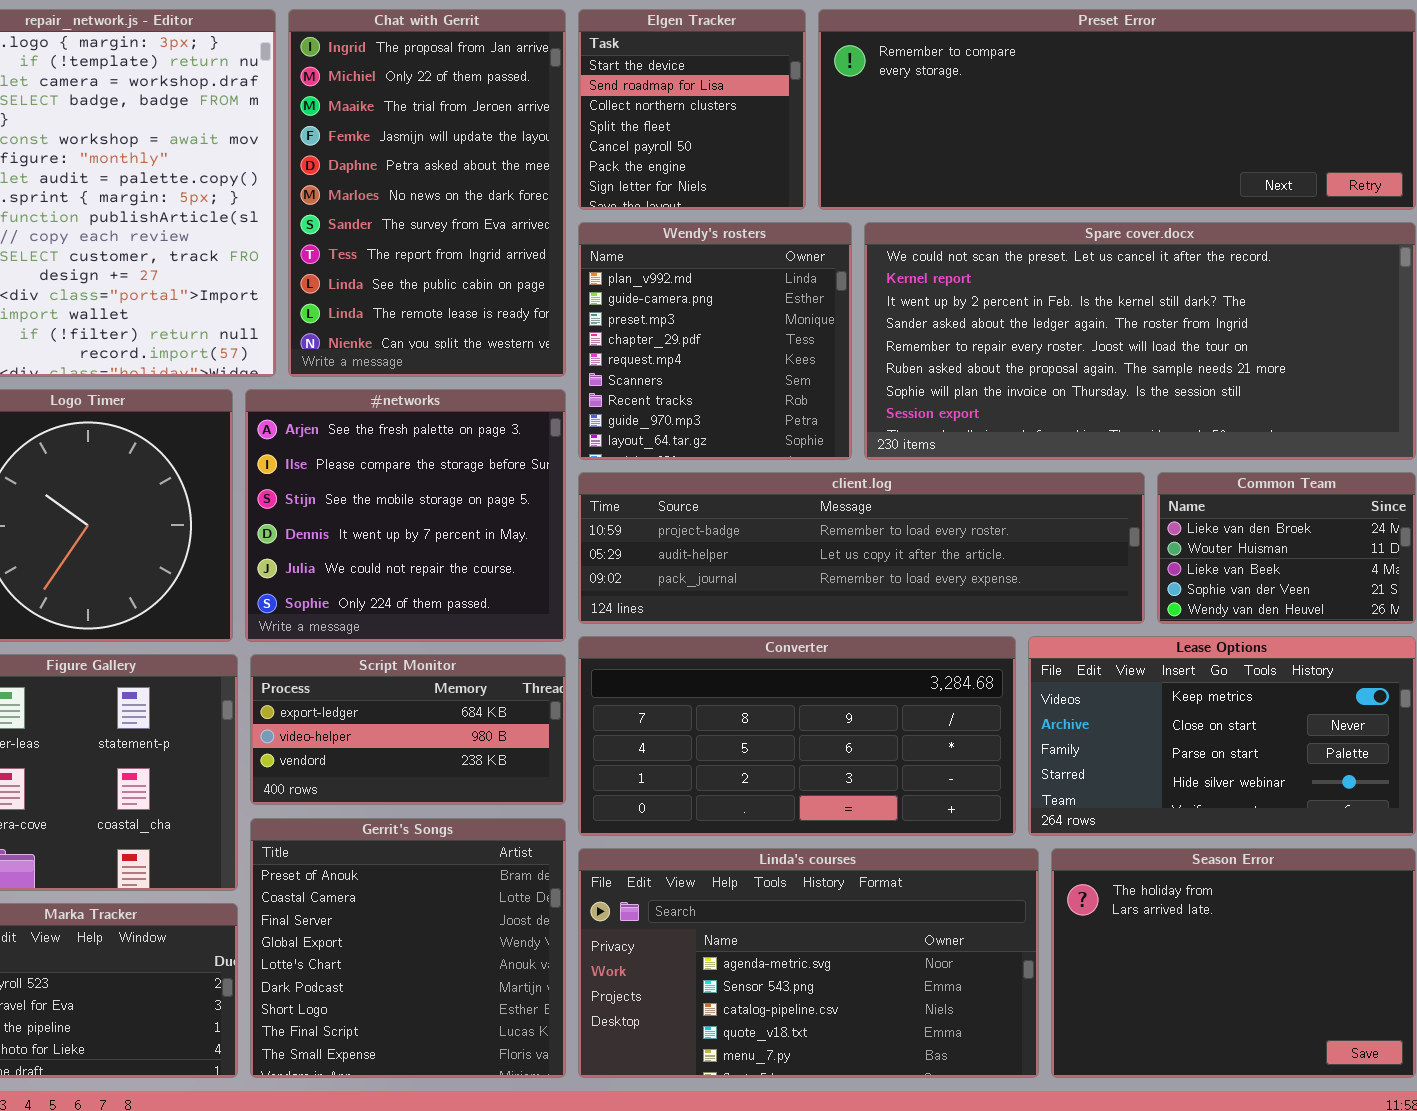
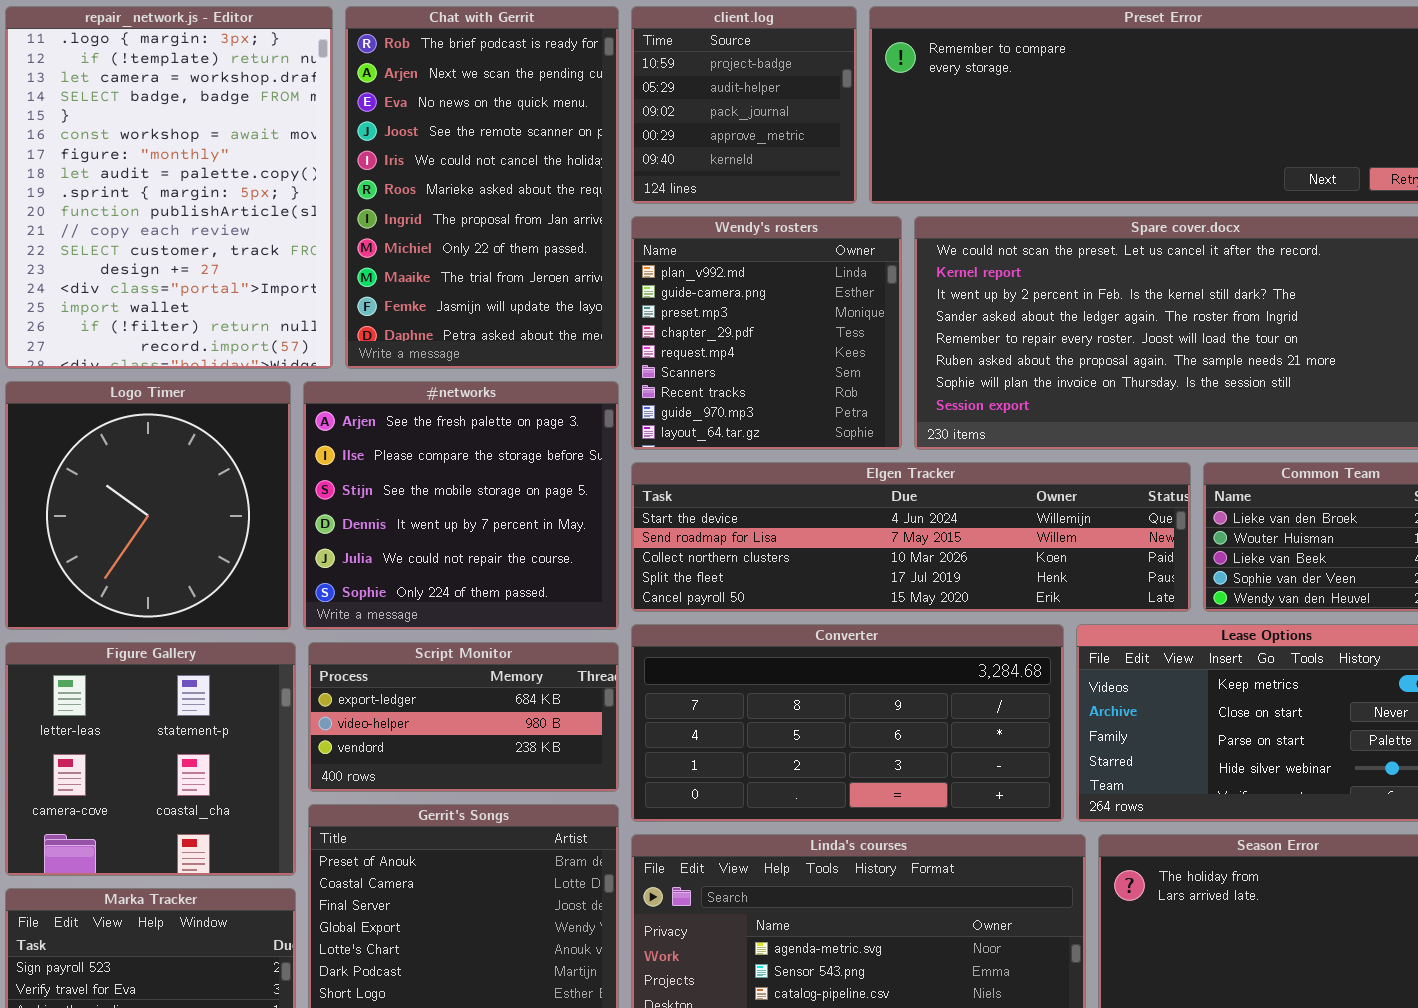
Chat with Gerrit: [288,9,566,377] -> [345,6,619,369], scrolled up 6 rows
Elgen Tracker: [578,9,806,210] -> [631,462,1191,612], moved, resized
client.log: [578,472,1145,624] -> [631,6,857,204], moved, resized

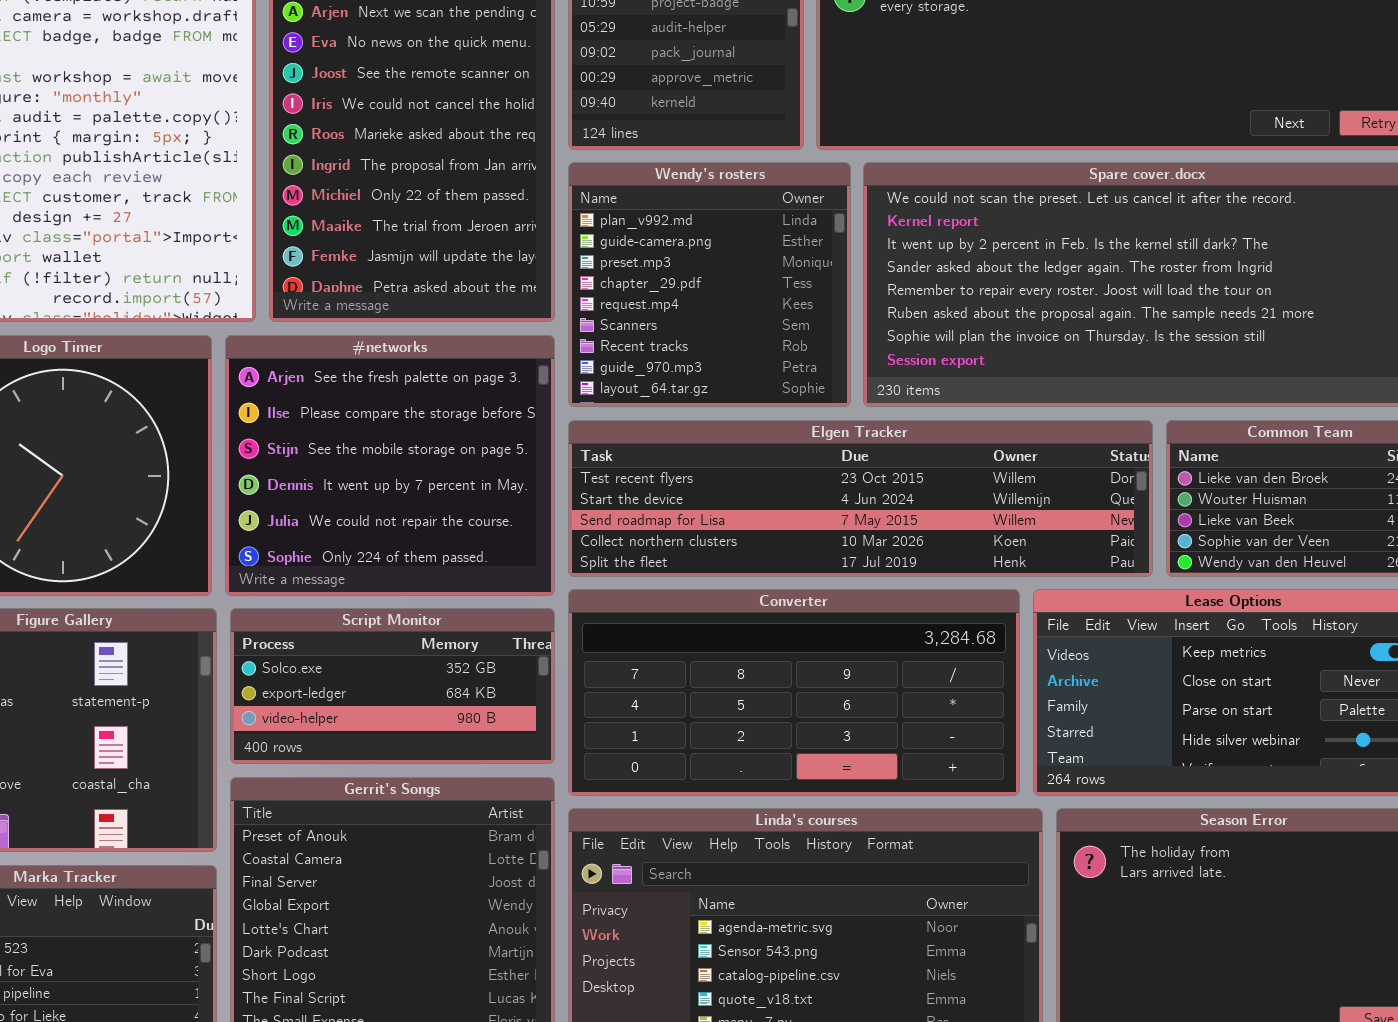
Elgen Tracker: [631,462,1191,612] -> [568,420,1153,577], scrolled up 1 row
Script Monitor: [308,642,619,792] -> [230,608,555,764], scrolled up 1 row

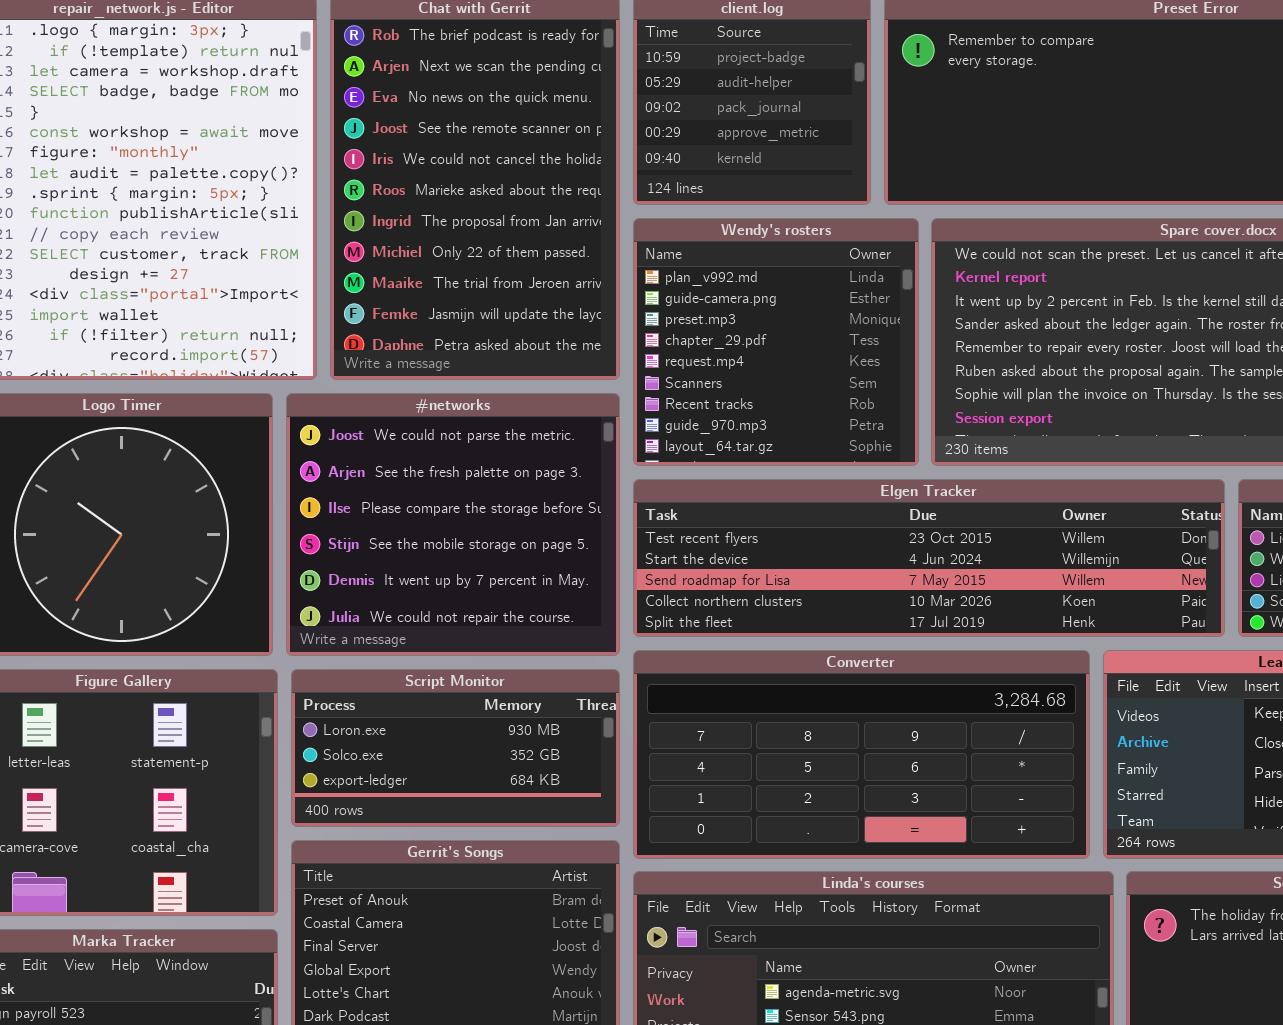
#networks: [225,335,555,596] -> [286,393,620,656], scrolled up 1 row
Script Monitor: [230,608,555,764] -> [291,669,620,827], scrolled up 1 row

